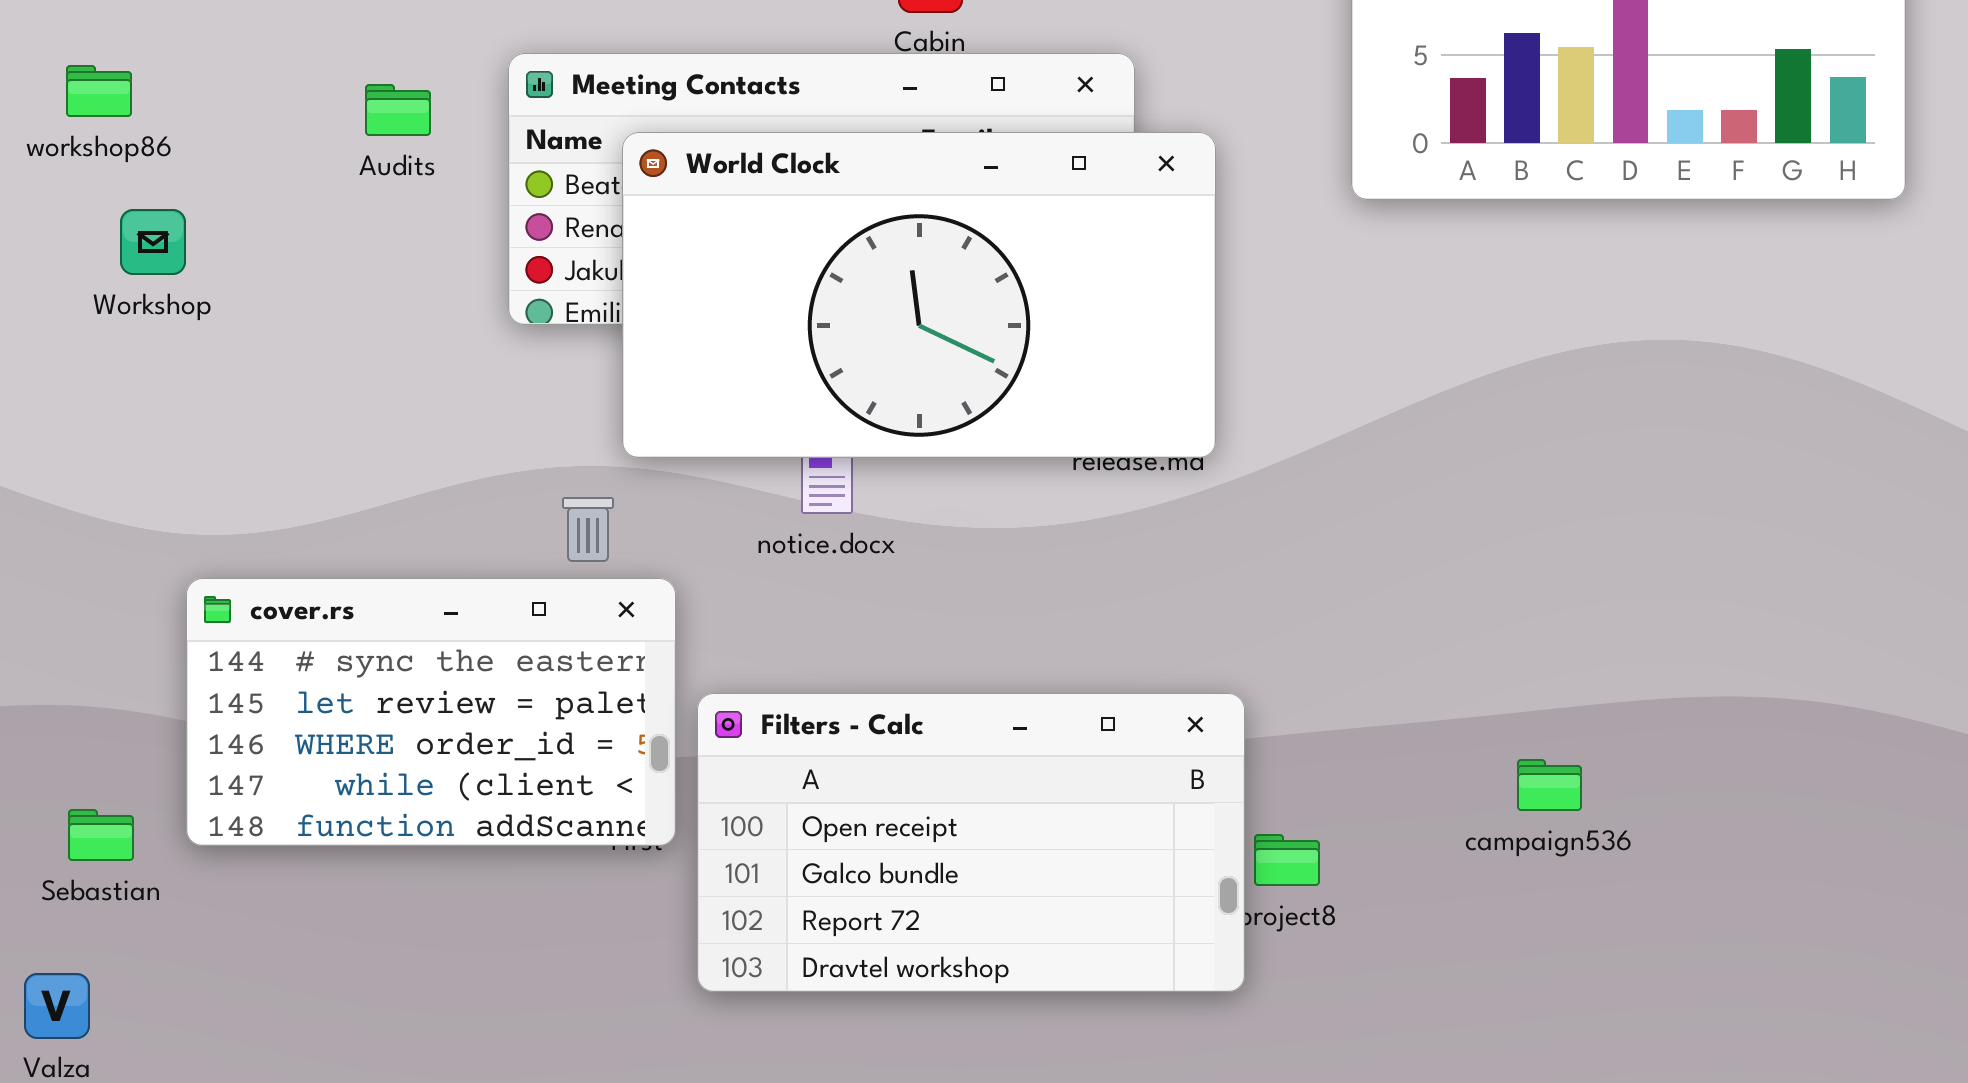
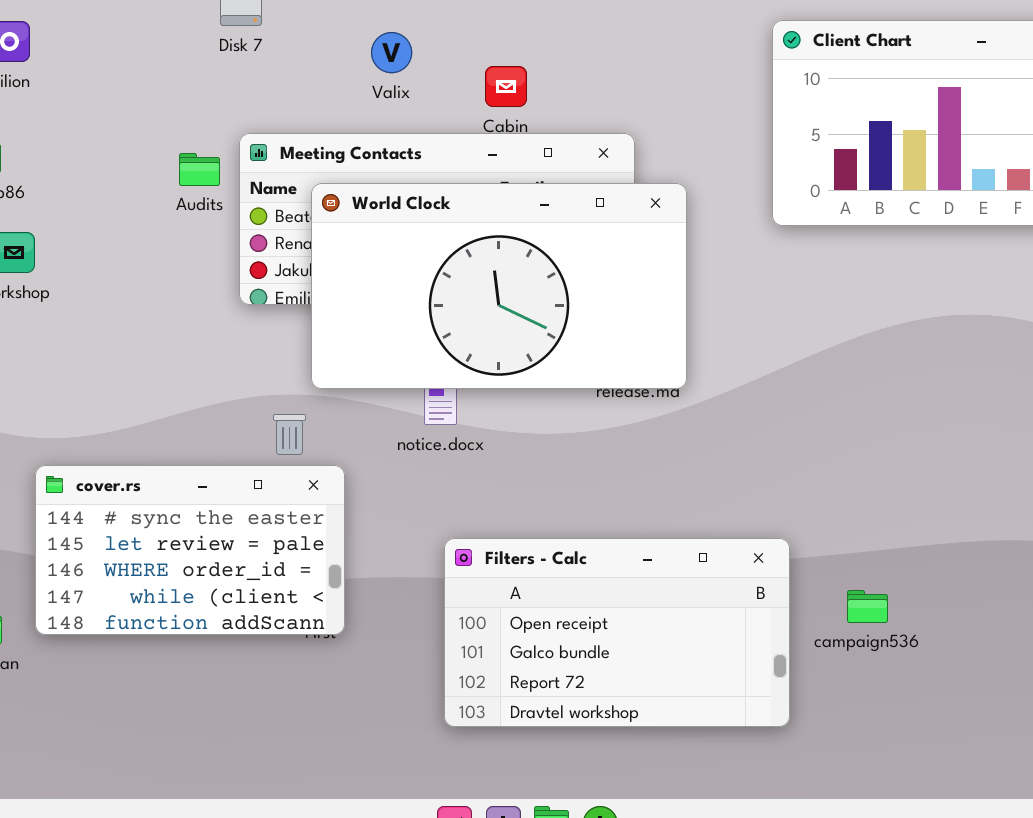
Audits: [365,84,431,136] -> [179,153,220,186], moved
Filters - Calc: [697,693,1245,992] -> [444,538,790,727], moved
campaign536: [1517,759,1582,811] -> [847,590,888,623], moved

